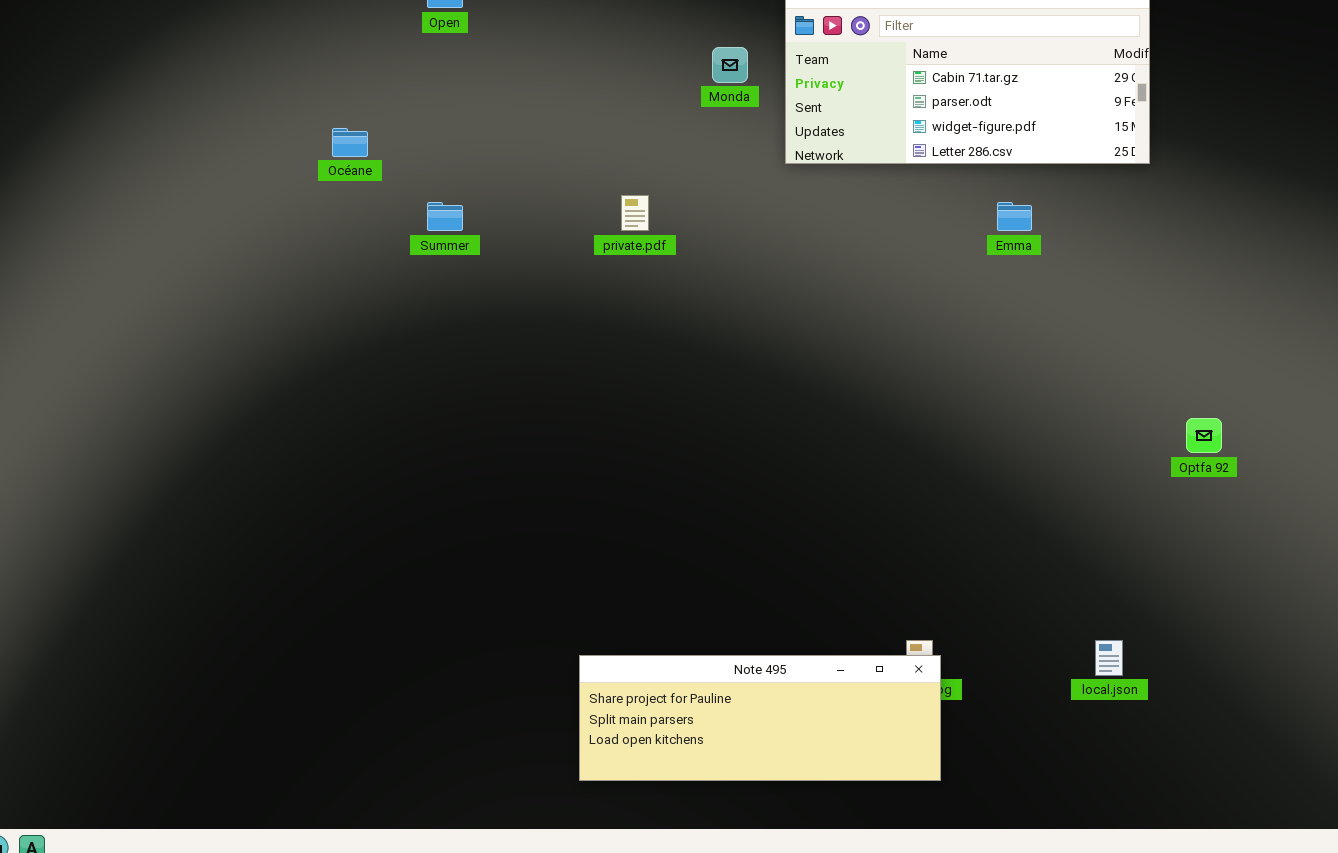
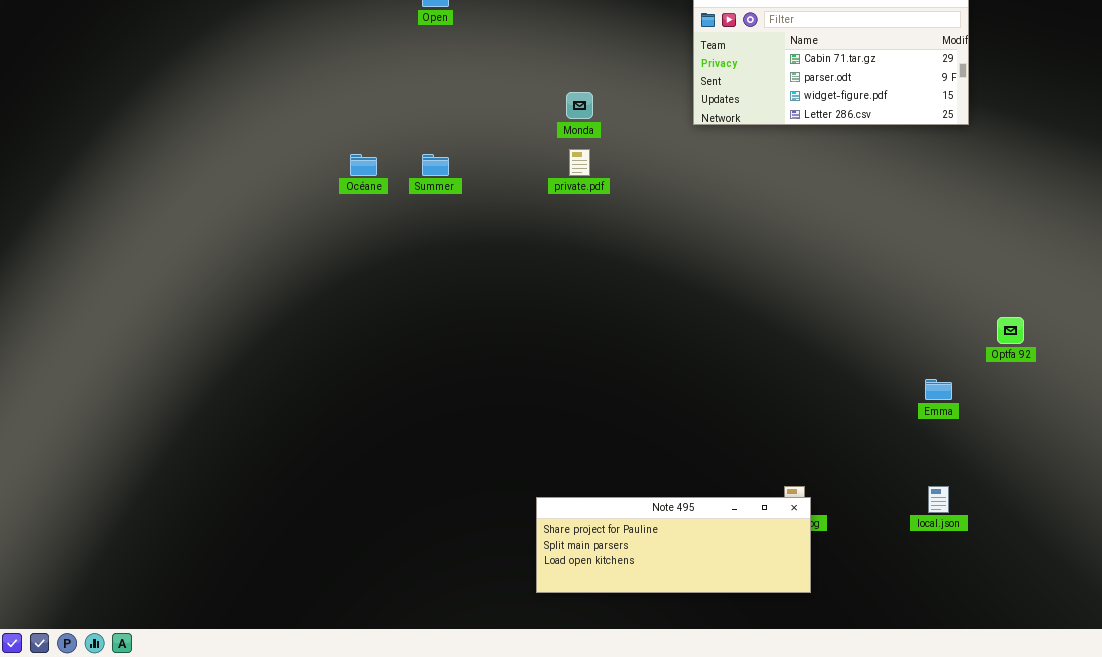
Monda: [712,47,748,83] -> [566,92,593,119], moved
Océane: [332,128,368,157] -> [350,154,377,176], moved
Emma: [997,202,1032,231] -> [925,379,952,400], moved

